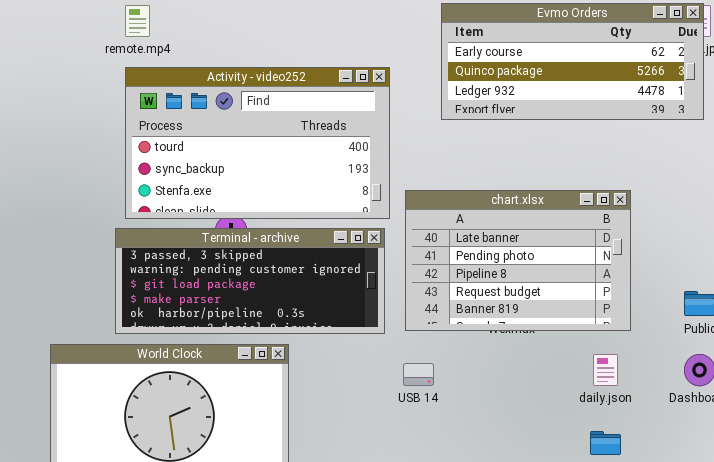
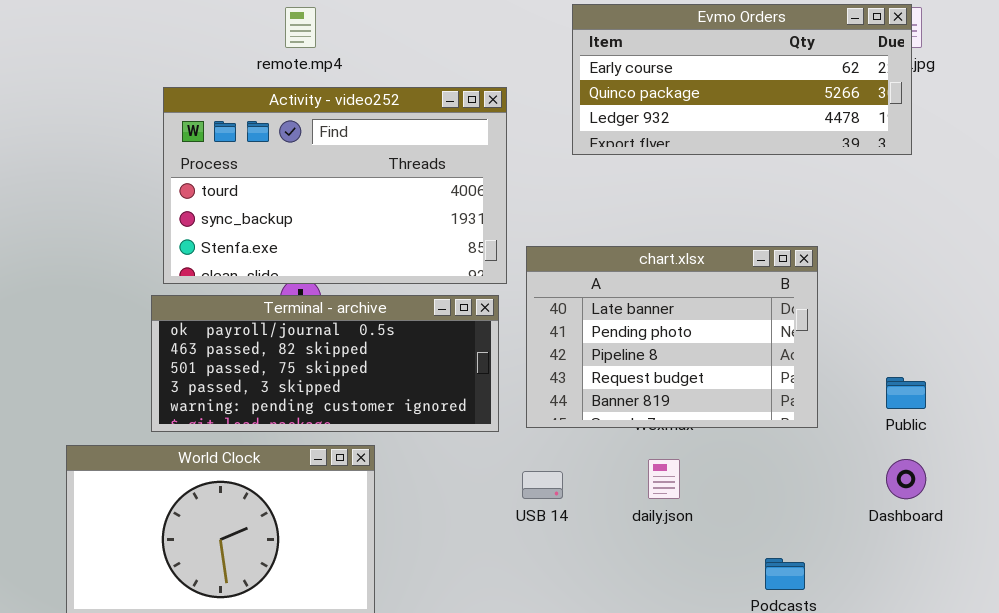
remote.mp4: [125,5,150,37] -> [285,7,316,48], moved
Terminal - archive: [115,228,385,334] -> [151,295,499,432], scrolled up 3 rows
daily.json: [593,354,618,386] -> [648,459,680,499], moved

